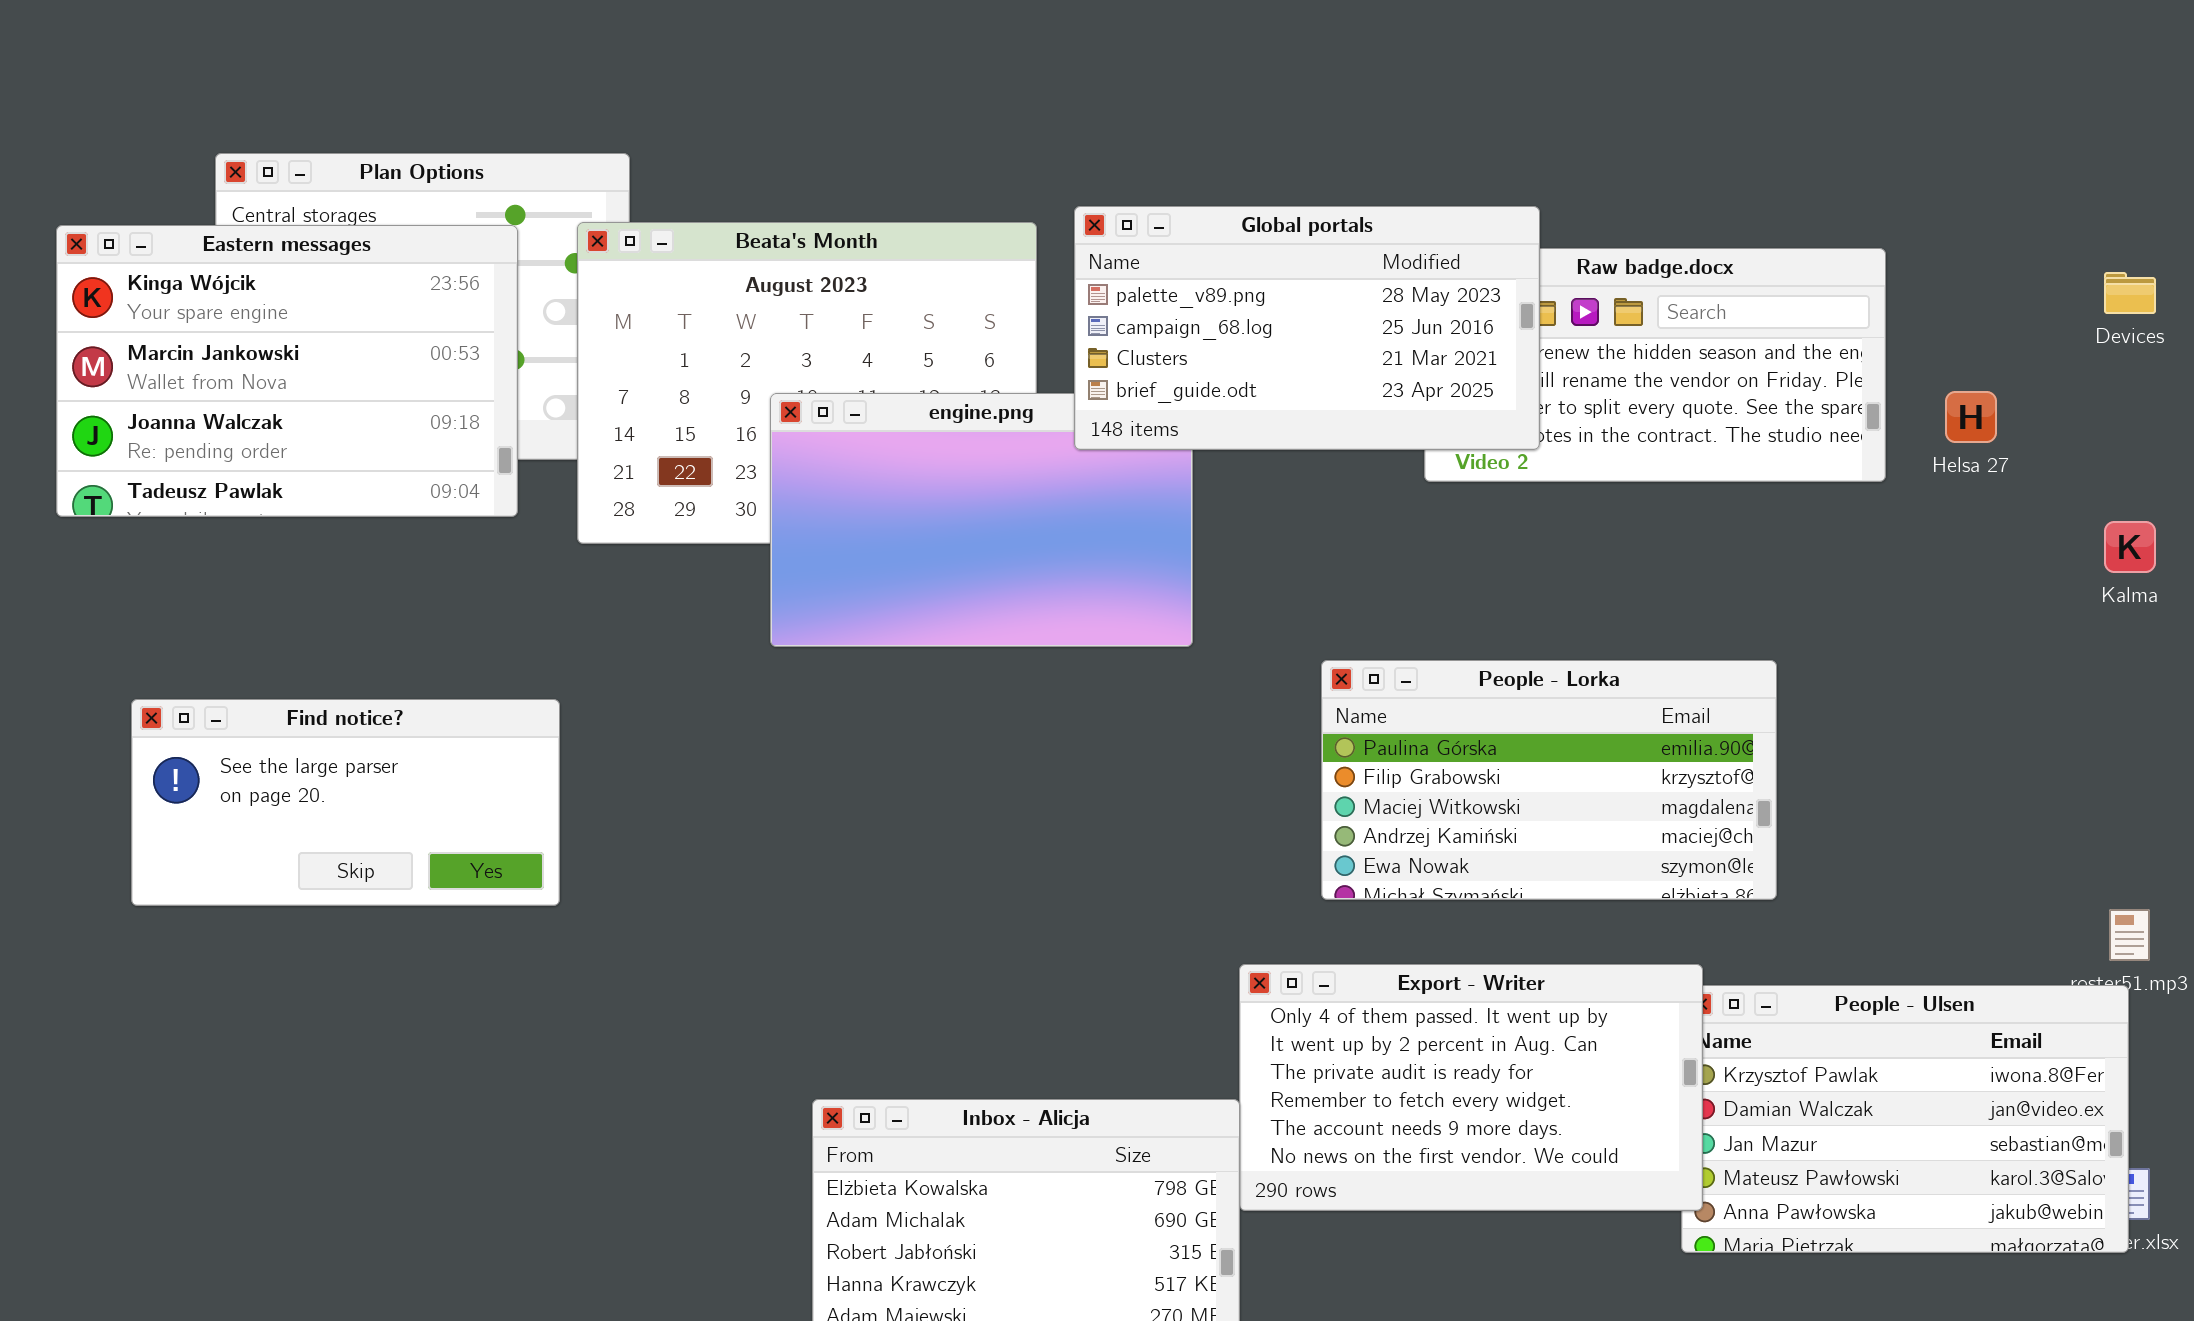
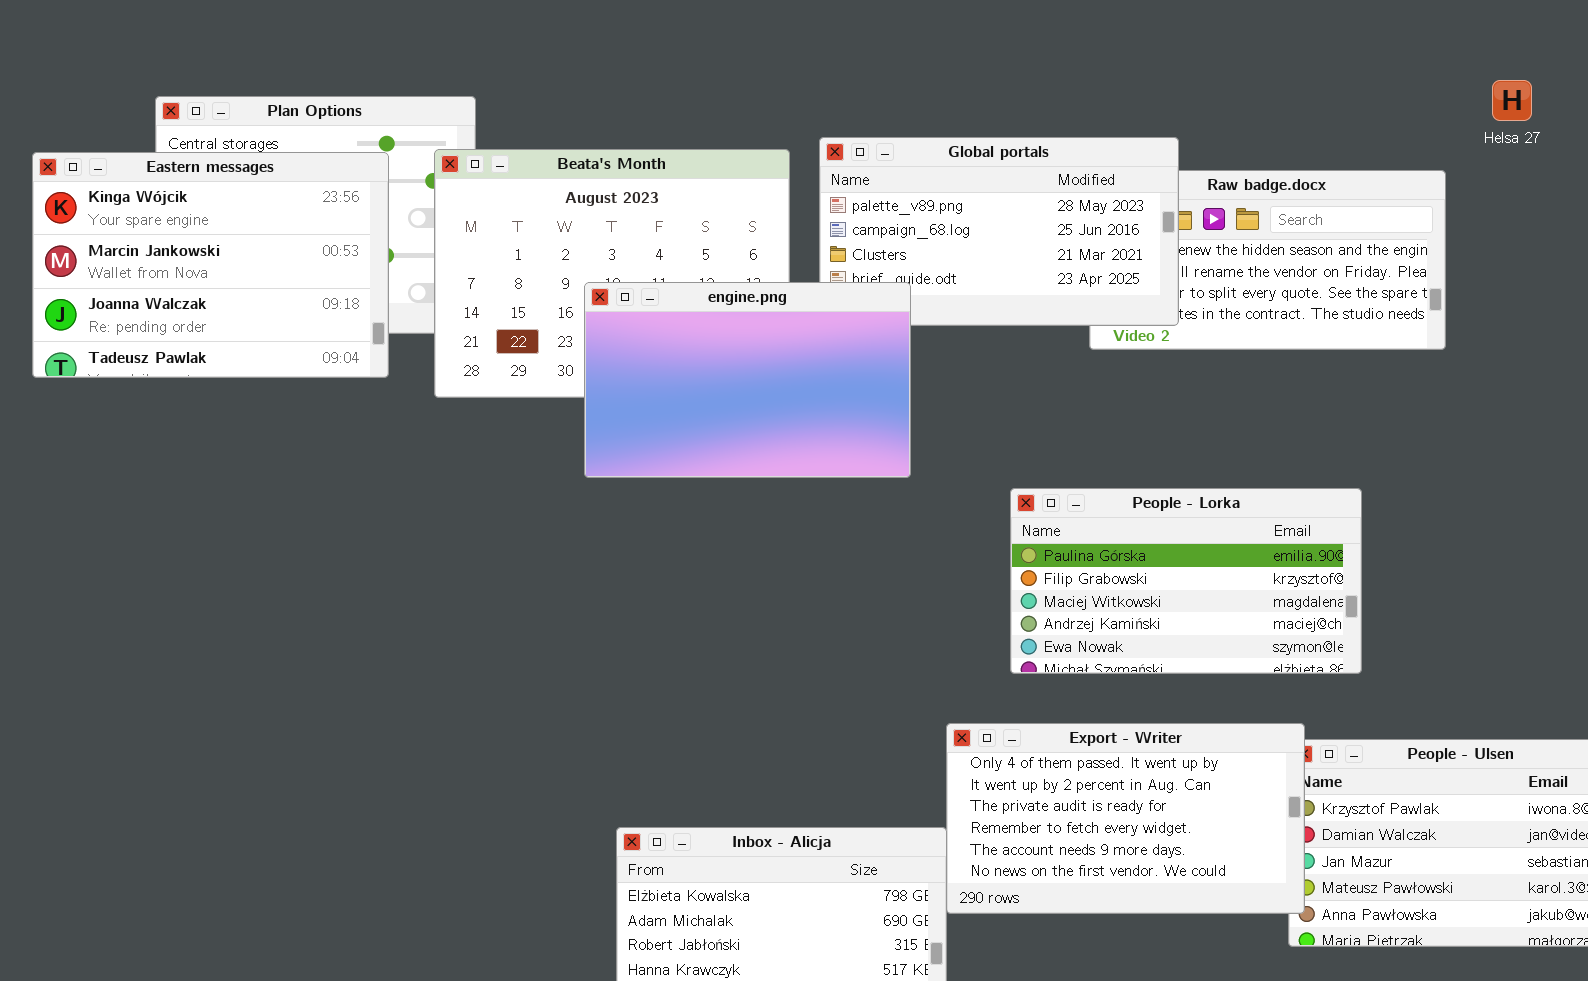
Helsa 27: [1945,391,1997,443] -> [1492,80,1532,121], moved
engine.png: [770,393,1193,647] -> [584,282,911,478], raised
Find notice?: [131,699,560,906] -> none, closed

